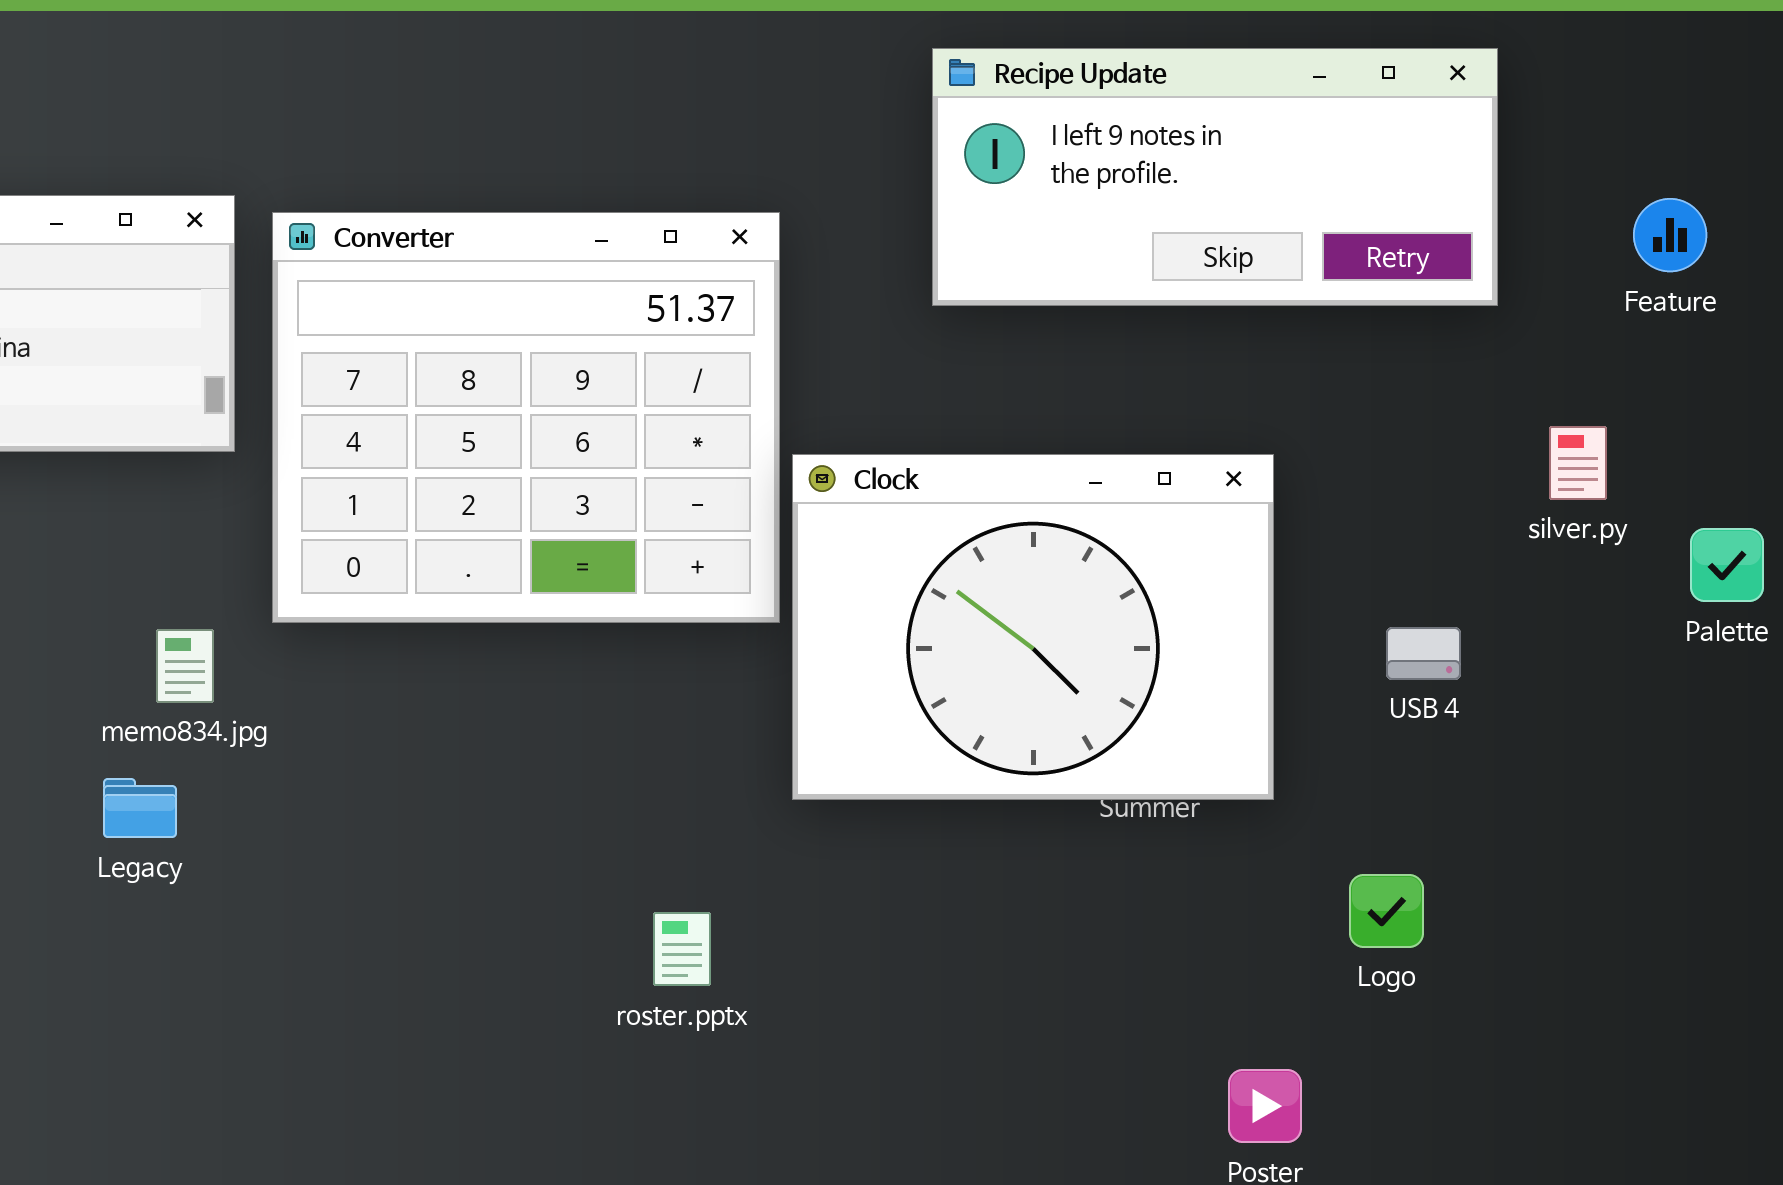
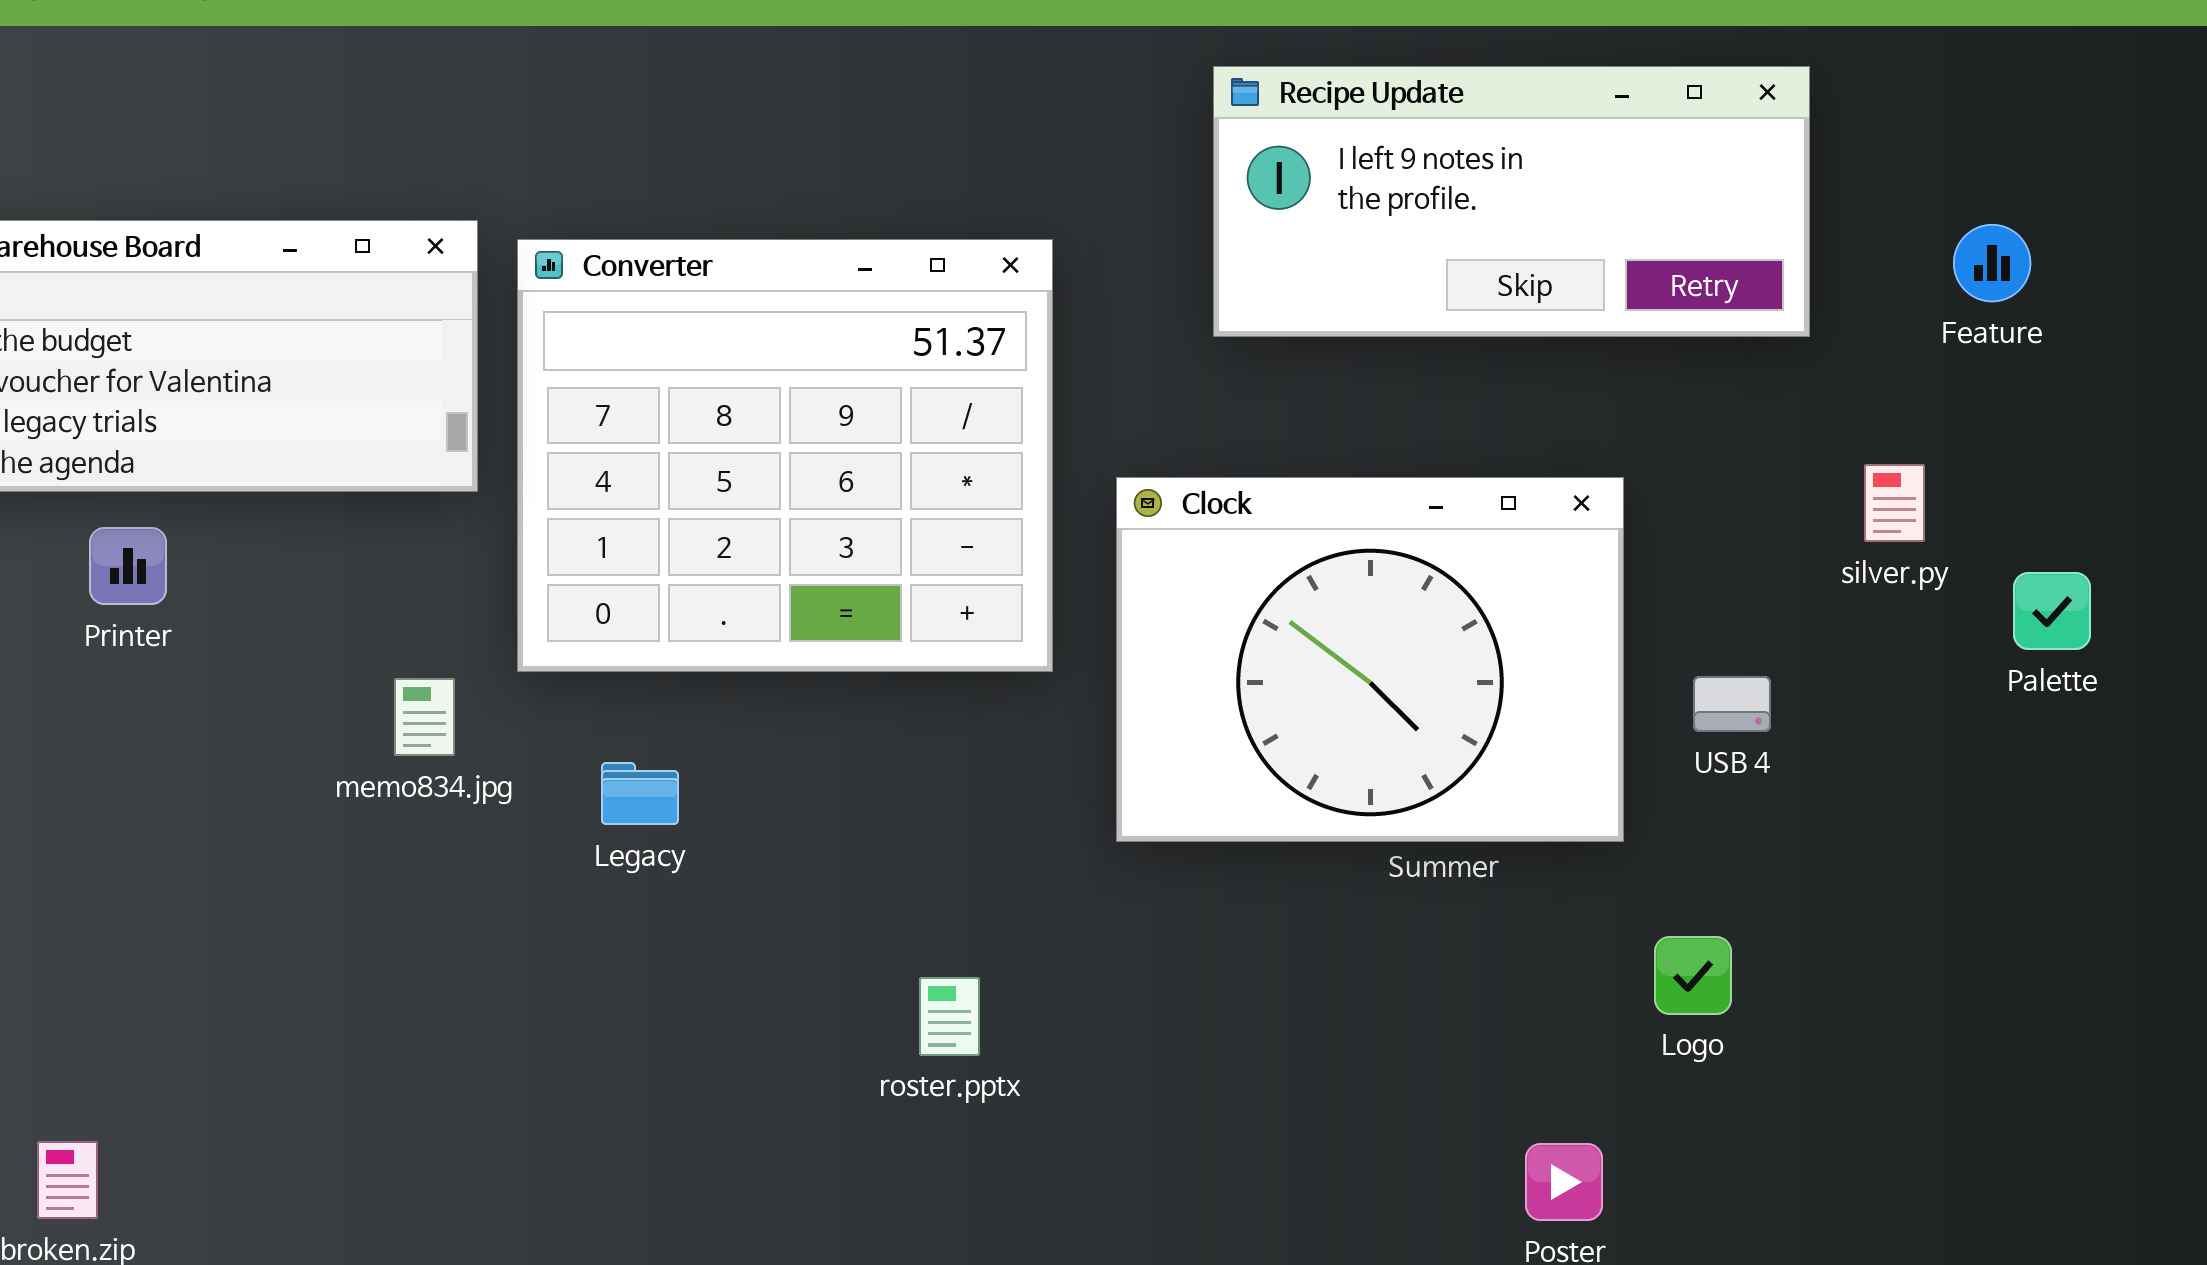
Clock: [792,454,1274,800] -> [1116,477,1624,842], moved
Legacy: [103,778,177,838] -> [601,762,679,825], moved

